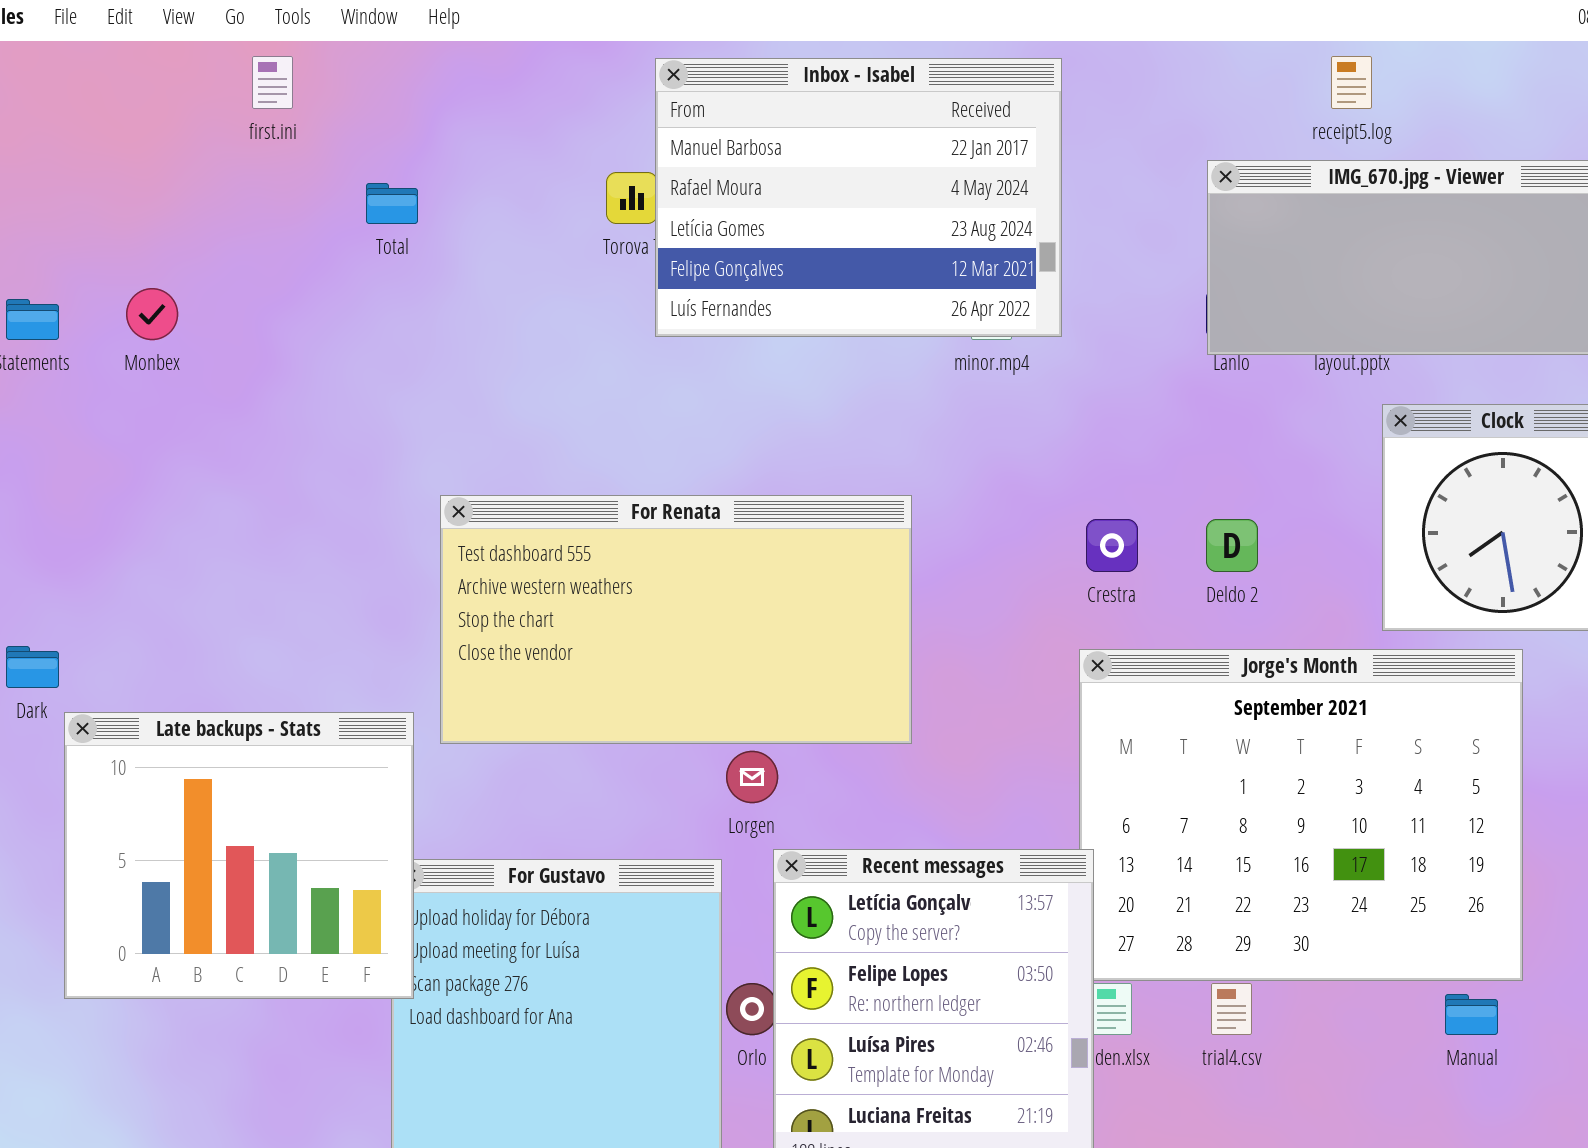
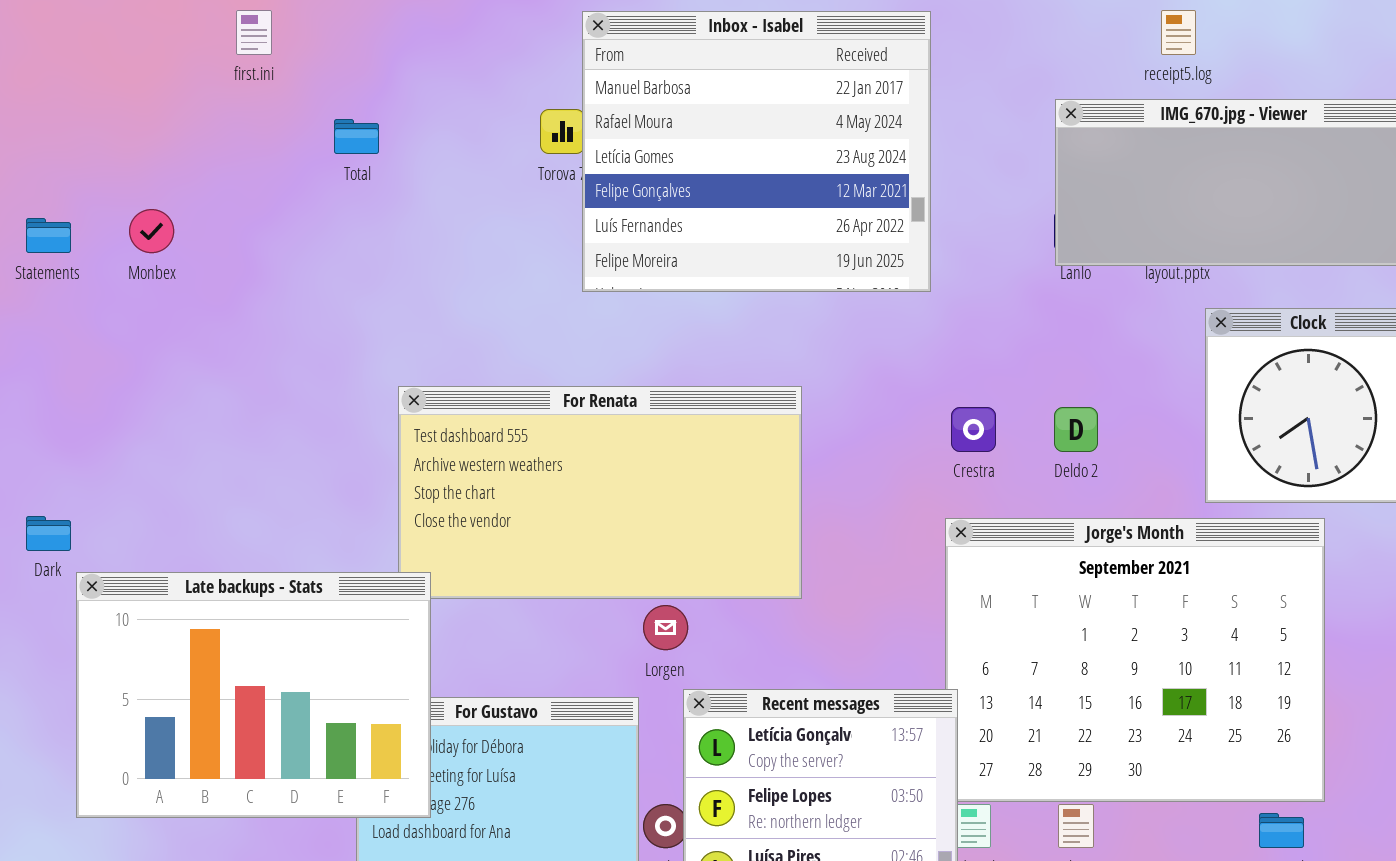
Inbox - Isabel: [655,58,1062,337] -> [582,11,931,292], resized
Late backups - Stats: [64,712,414,999] -> [76,572,431,818], resized

